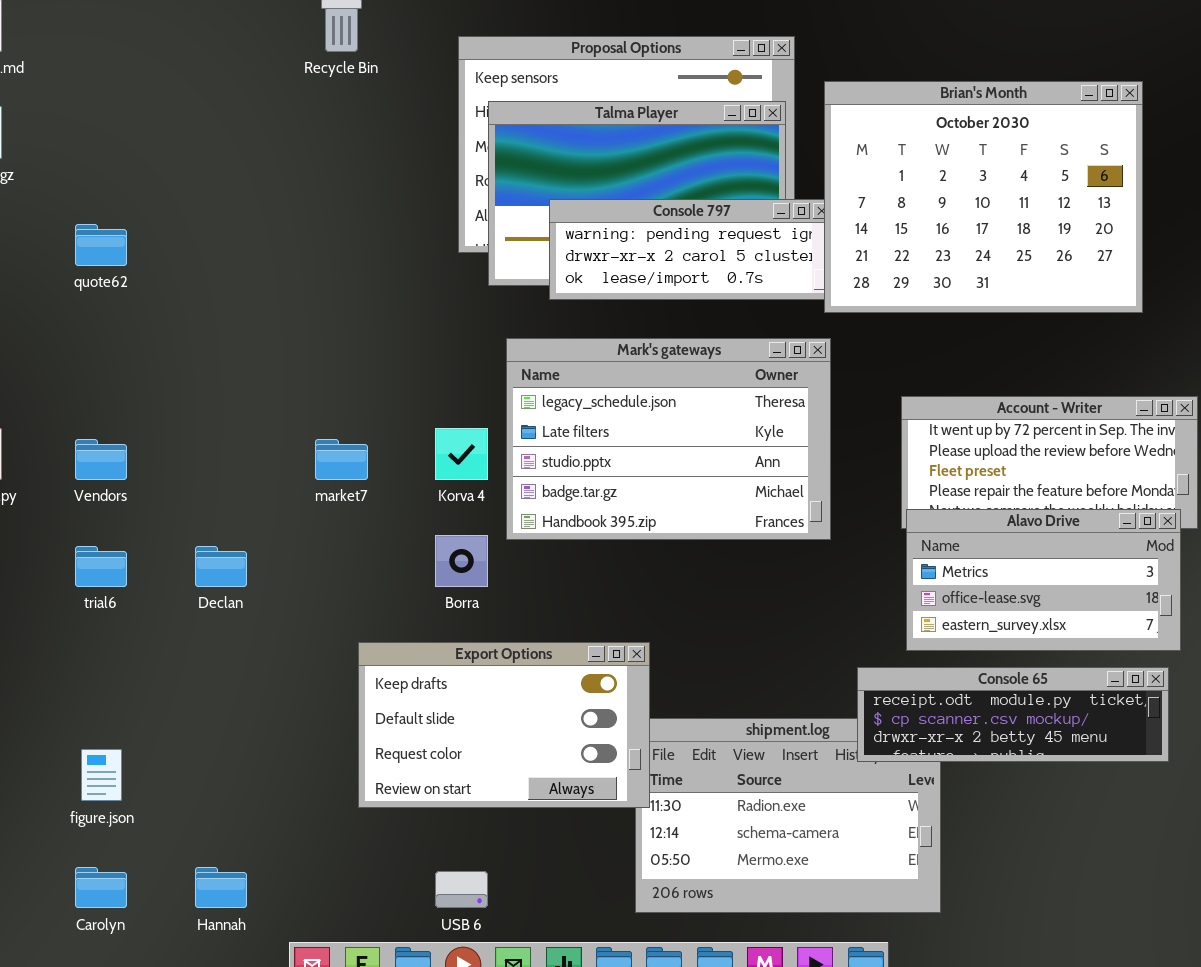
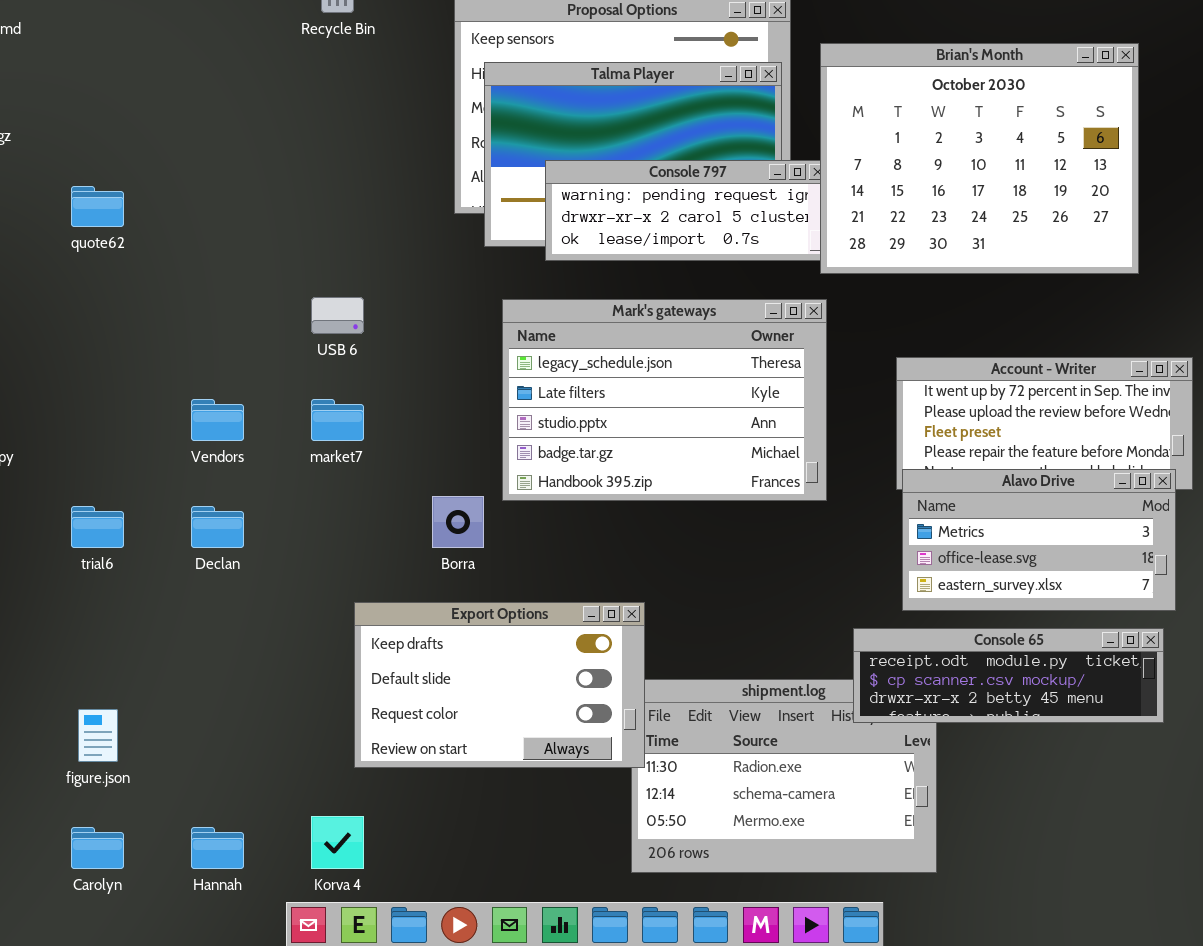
Korva 4: [435,428,488,480] -> [311,816,364,869], moved
Vendors: [75,439,127,480] -> [191,399,244,441], moved
USB 6: [435,871,488,908] -> [311,297,364,334], moved

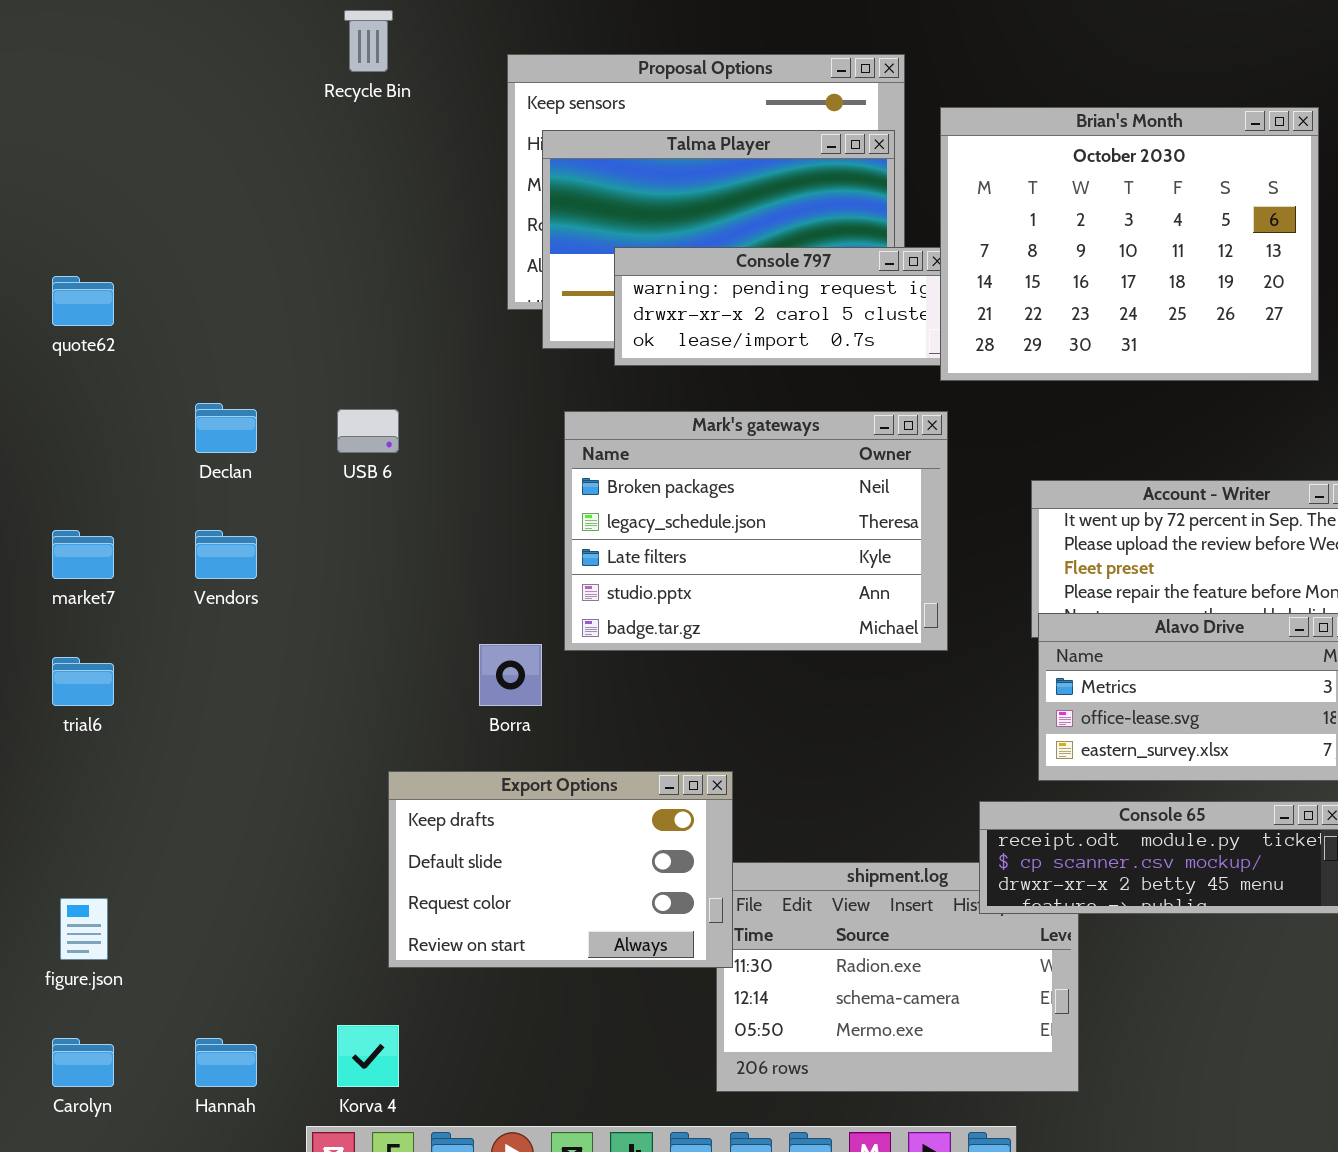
Mark's gateways: [502,299,827,501] -> [564,411,948,651], scrolled up 1 row
market7: [311,399,364,441] -> [52,530,114,579], moved
Declan: [191,506,244,548] -> [195,403,257,453], moved

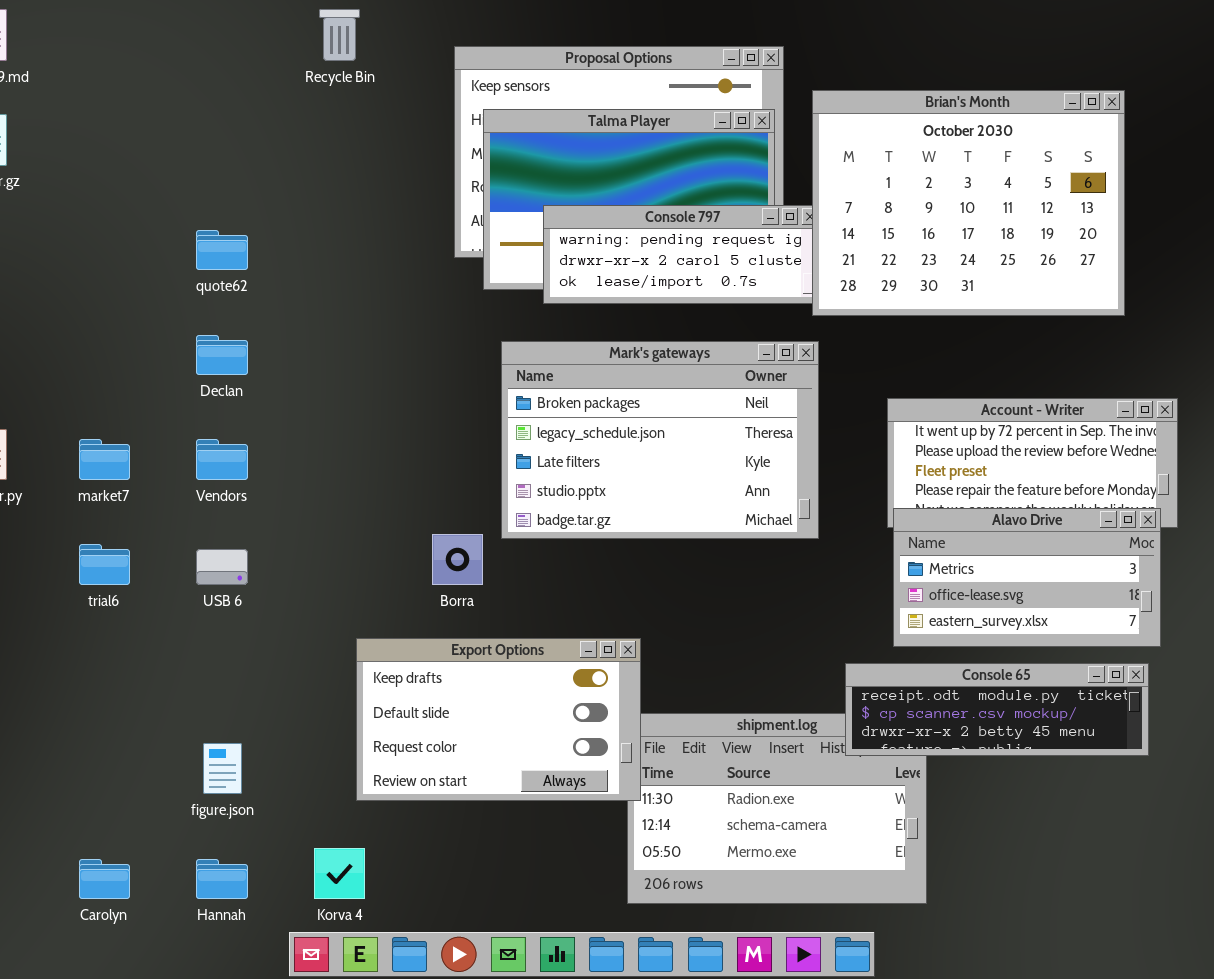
quote62: [52,276,114,326] -> [196,230,248,270], moved
USB 6: [337,409,399,453] -> [196,549,248,585], moved
figure.json: [60,898,108,960] -> [203,743,242,794], moved

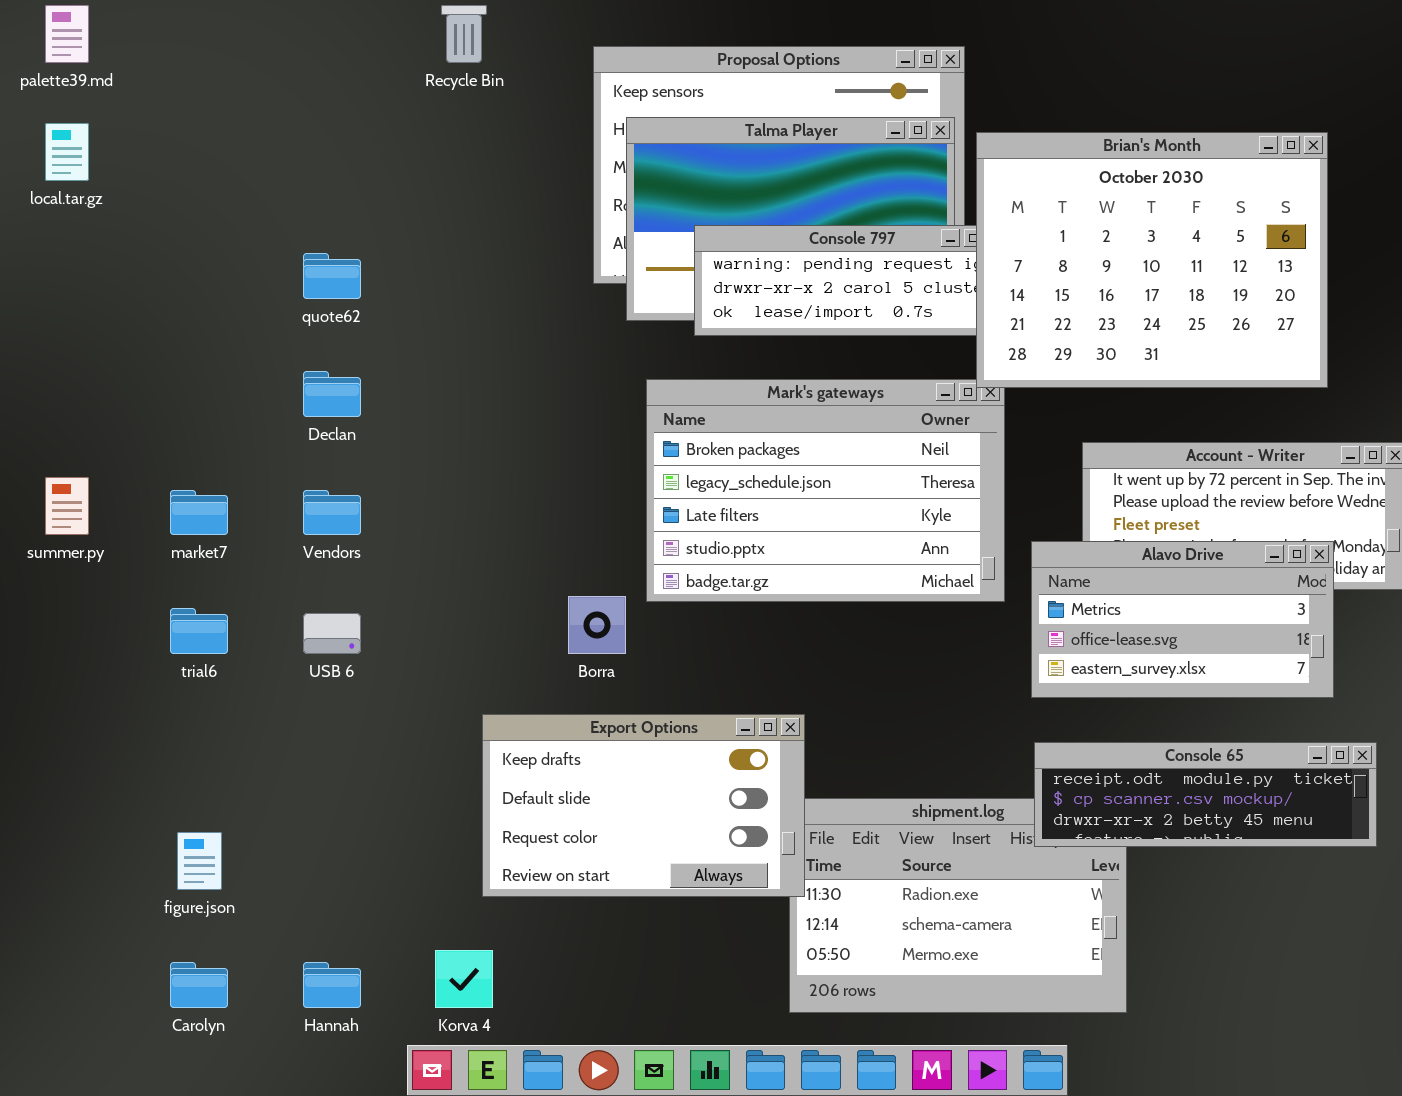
Brian's Month: [812,90,1125,316] -> [976,132,1328,388], moved
Alavo Drive: [893,508,1161,647] -> [1031,541,1334,698], moved
figure.json: [203,743,242,794] -> [177,832,222,890], moved

